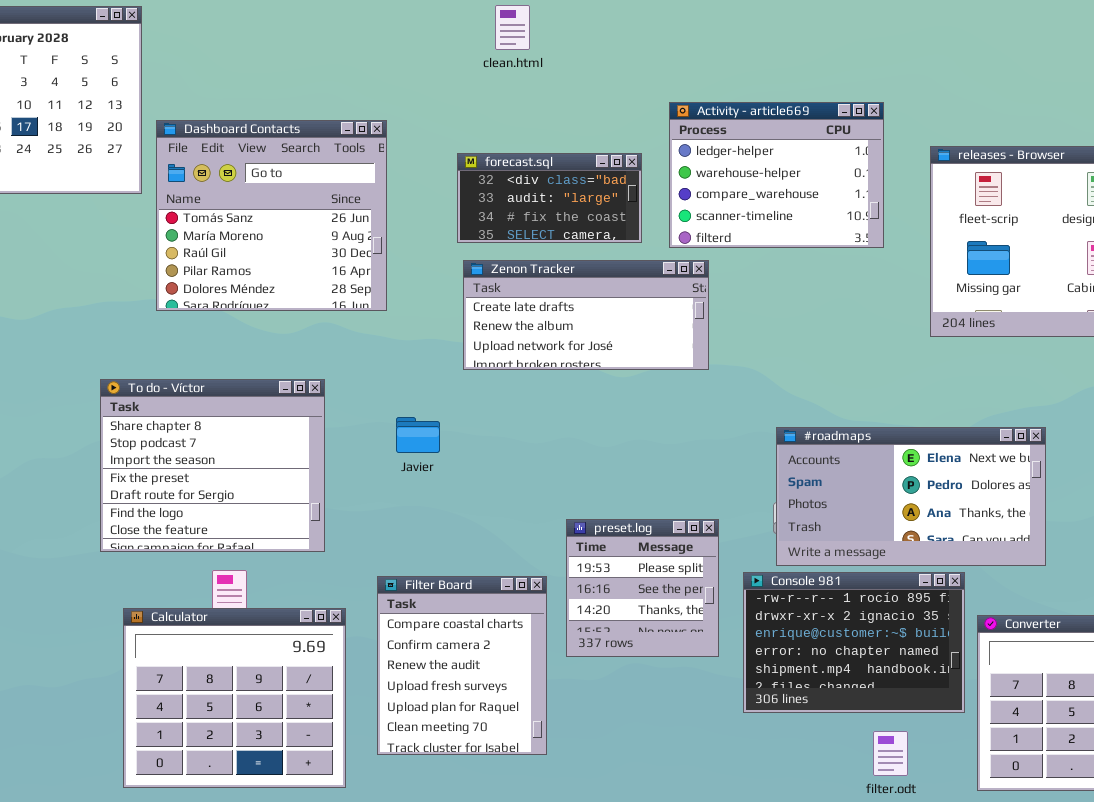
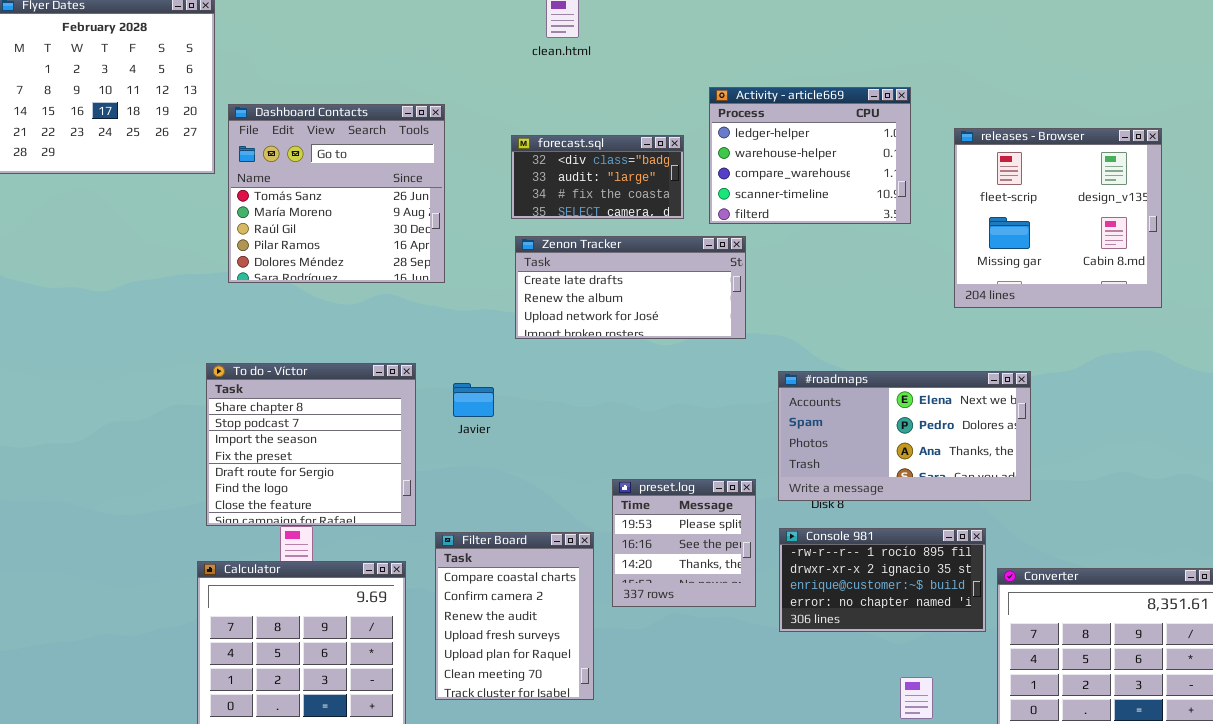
To do - Víctor: [100,379,325,552] -> [206,363,416,526], moved
#roadmaps: [776,427,1046,566] -> [778,371,1031,501], moved
Console 981: [743,572,965,713] -> [779,528,986,632], resized

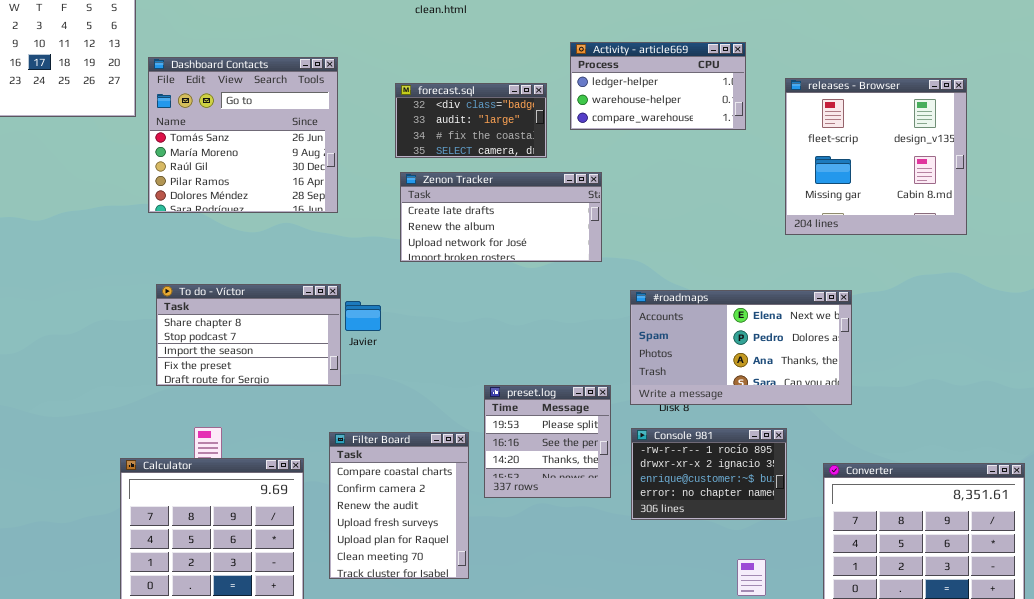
Activity - article669: [709,87,911,224] -> [570,42,746,130], resized
To do - Víctor: [206,363,416,526] -> [156,284,341,386], moved, resized
Console 981: [779,528,986,632] -> [631,428,787,520], resized

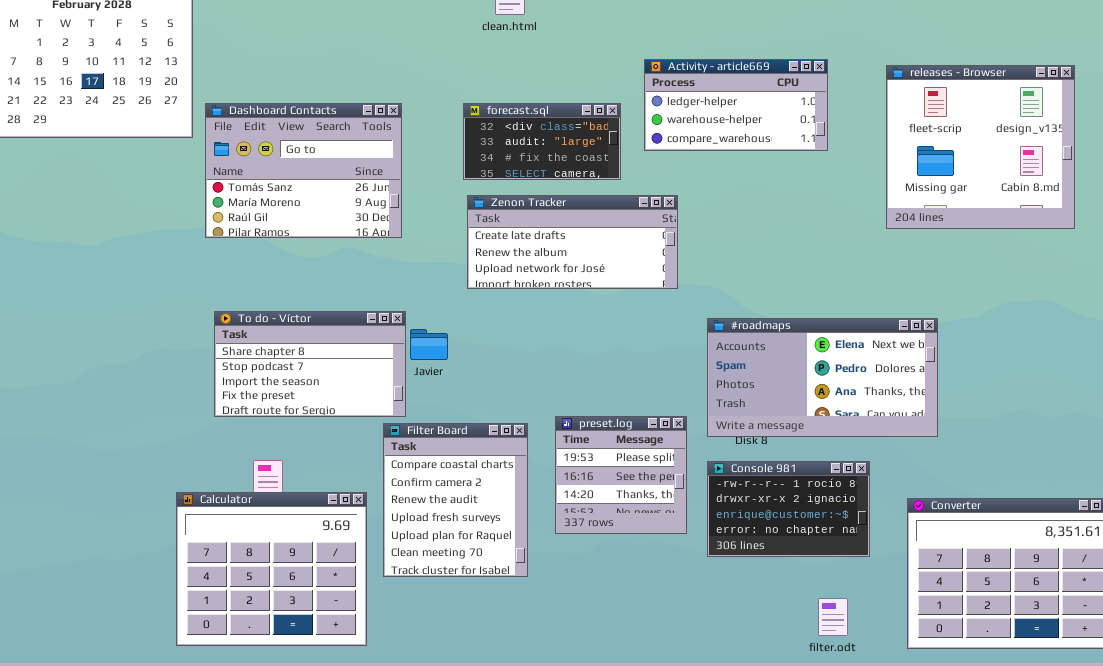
Dashboard Contacts: [148,57,338,213] -> [205,103,402,238], resized
releases - Browser: [785,78,967,235] -> [886,65,1075,229], moved
Filter Board: [329,432,469,579] -> [383,423,528,577], moved

